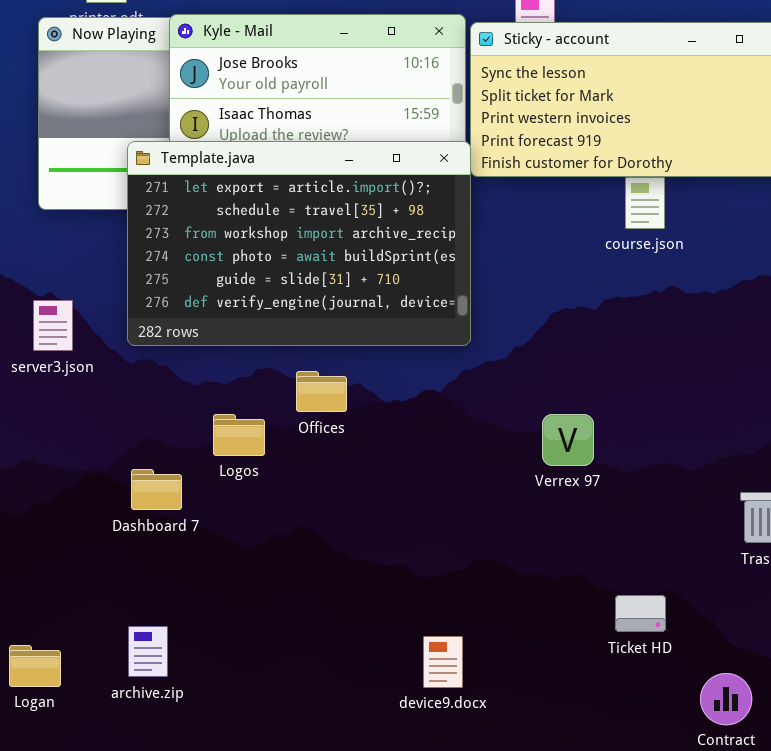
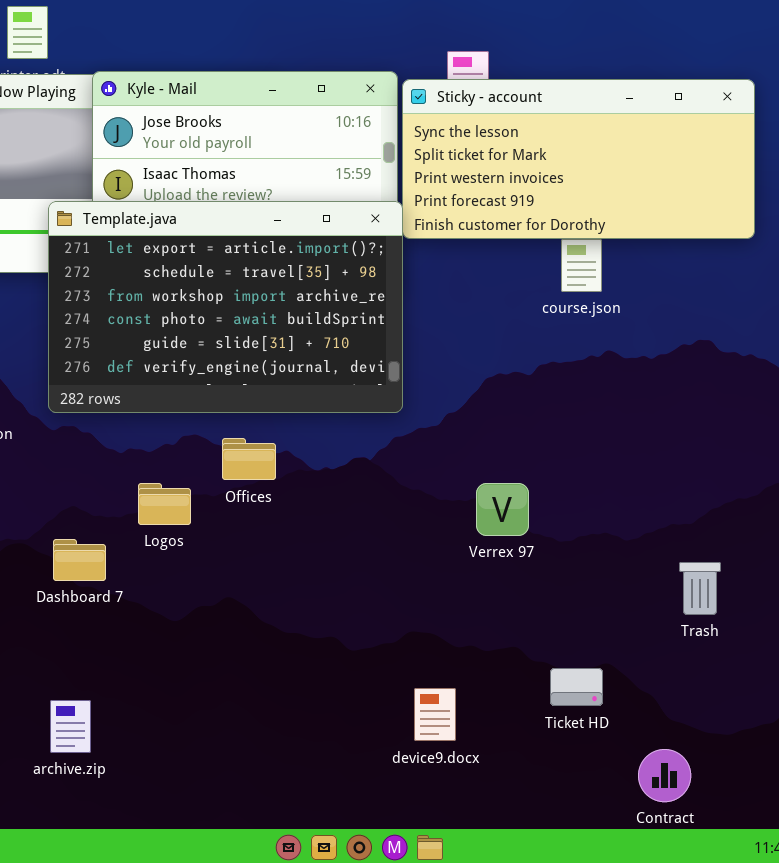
device9.docx: [423,636,463,688] -> [414,688,456,741], moved

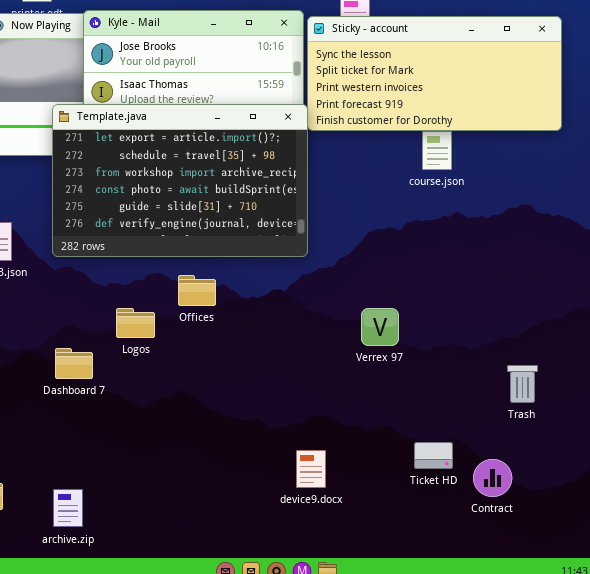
device9.docx: [414,688,456,741] -> [296,450,326,488], moved
archive.zip: [50,700,91,753] -> [53,489,83,527], moved
Contract: [638,749,691,802] -> [473,459,512,497], moved

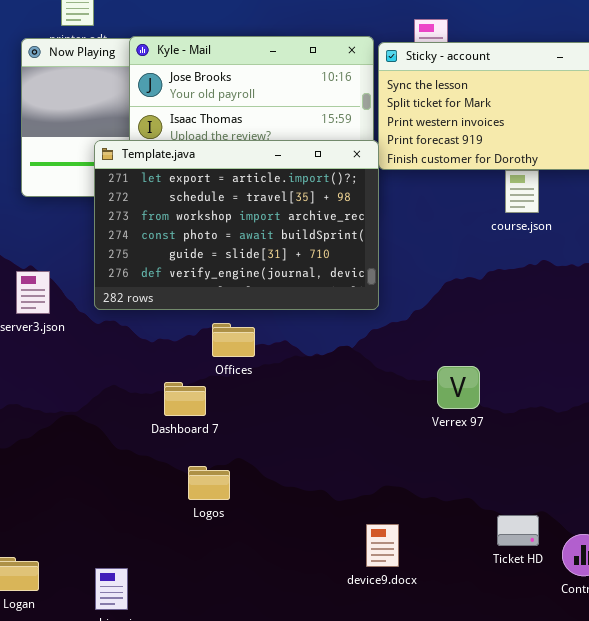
Offices: [178,275,216,306] -> [212,323,255,357], moved
Logos: [116,308,155,338] -> [188,466,230,500], moved
Dashboard 7: [55,348,93,379] -> [164,382,206,416], moved

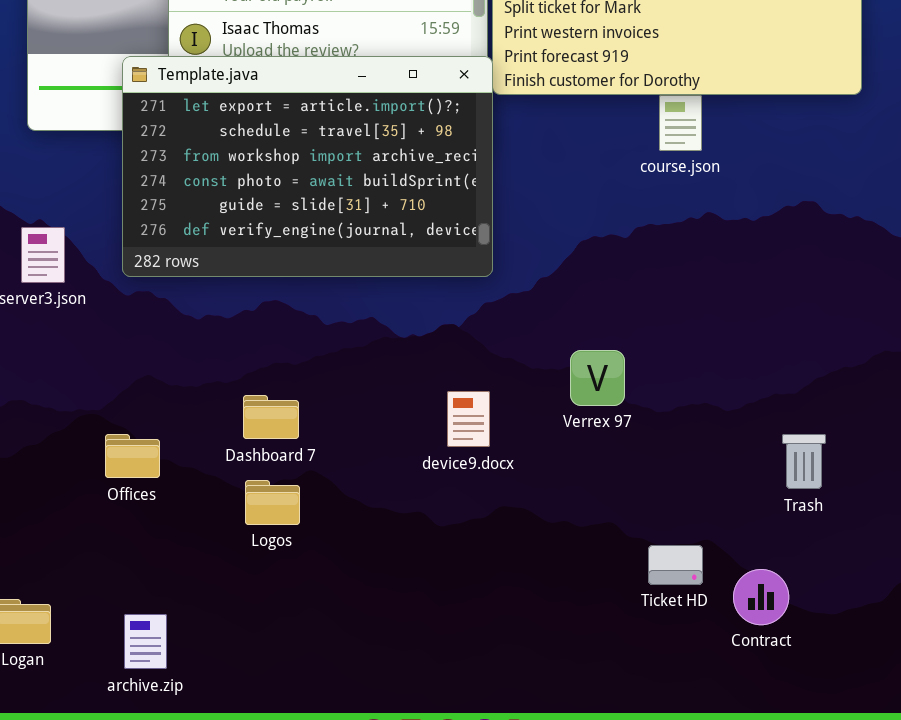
Offices: [212,323,255,357] -> [105,434,160,478], moved
Dashboard 7: [164,382,206,416] -> [243,395,299,439], moved
device9.docx: [366,524,399,567] -> [447,391,490,447], moved

